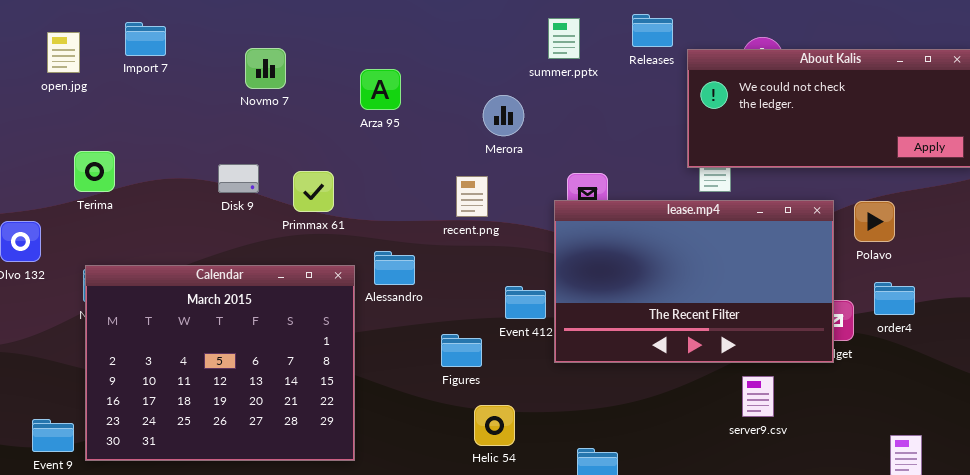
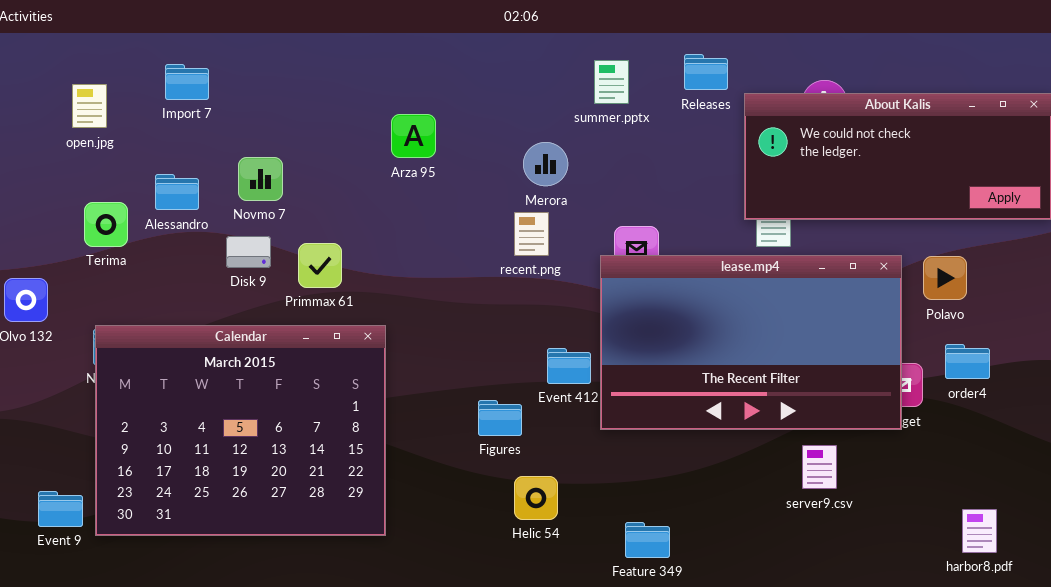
Import 7: [125,22,166,56] -> [165,64,209,100], moved
open.jpg: [47,32,80,73] -> [72,84,107,128], moved
Novmo 7: [245,48,286,89] -> [238,157,283,201], moved
Disk 9: [218,164,259,193] -> [226,236,271,268], moved
Primmax 61: [293,171,334,212] -> [298,243,342,288], moved
recent.png: [456,176,488,217] -> [514,212,549,256], moved
Alessandro: [374,251,415,285] -> [155,174,199,210], moved

